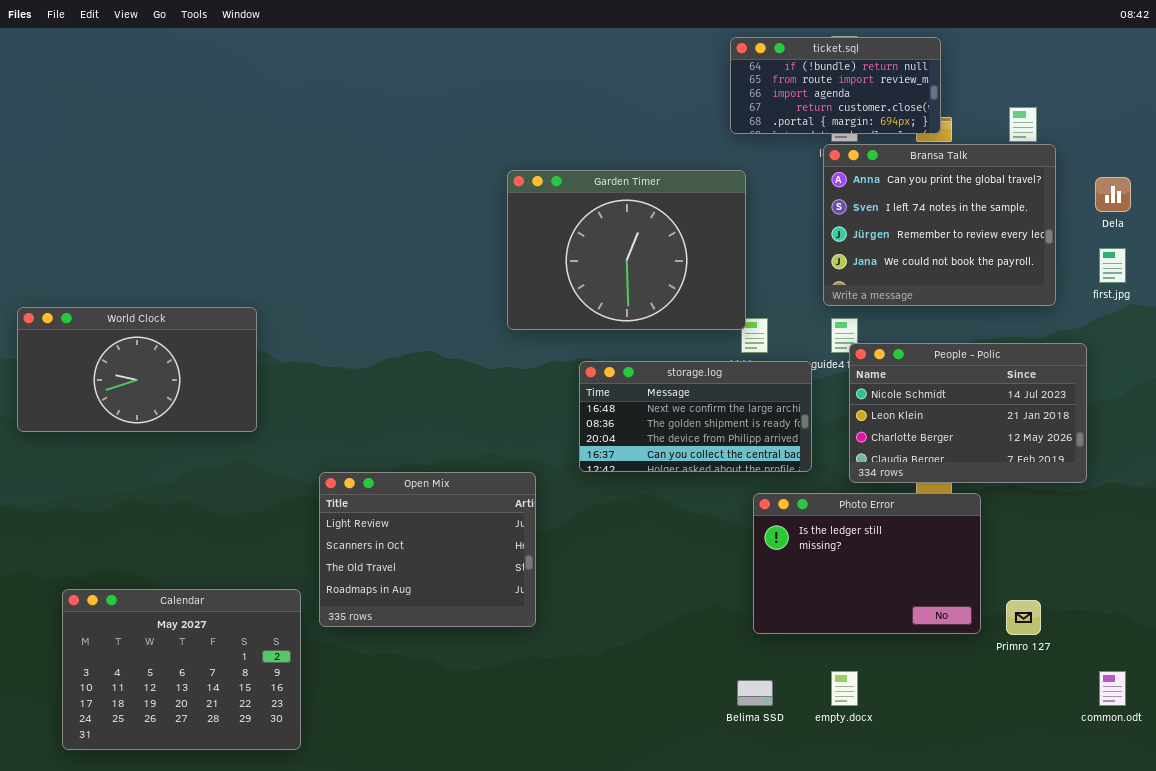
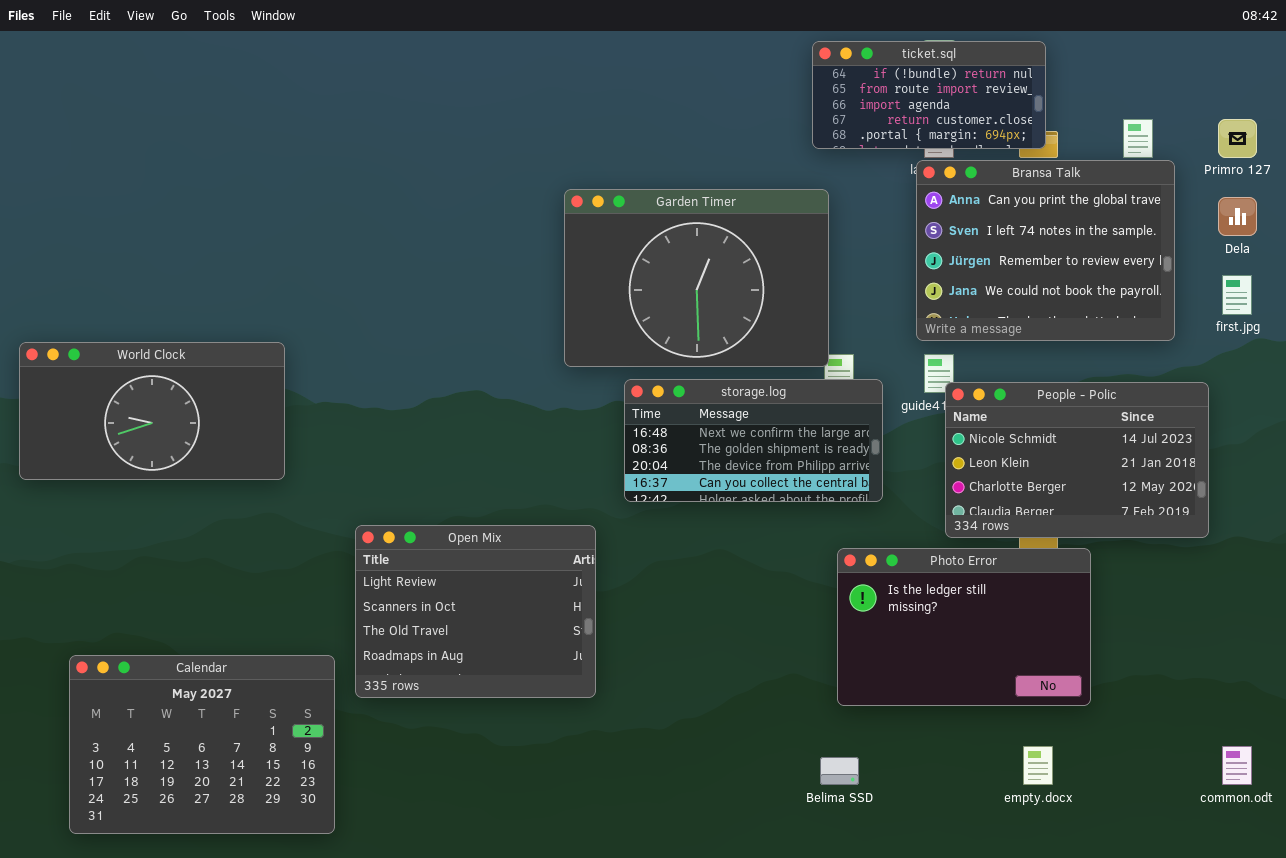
storage.log: [579,361,812,472] -> [624,379,883,502], moved
Primro 127: [1006,600,1041,635] -> [1218,119,1257,158], moved
empty.docx: [831,671,858,706] -> [1023,746,1053,785], moved

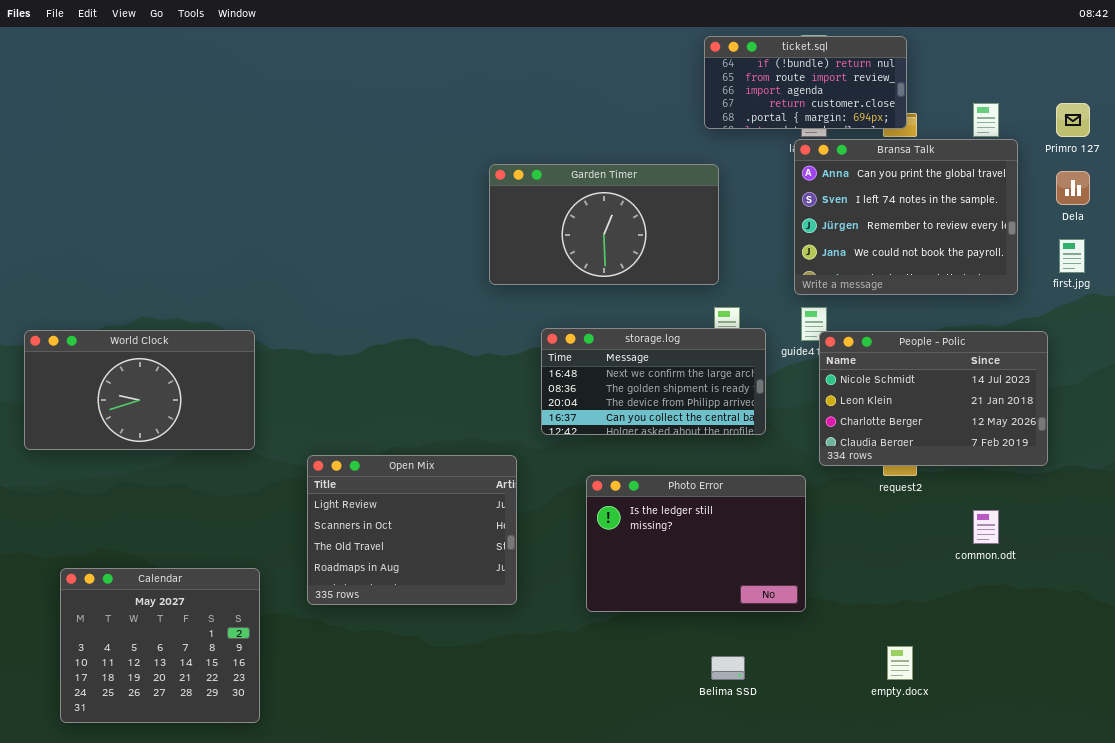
Garden Timer: [564,189,829,367] -> [489,164,719,285], resized
World Clock: [19,342,285,480] -> [24,330,255,450], moved
Photo Error: [837,548,1091,706] -> [586,475,806,612], moved
Calendar: [69,655,335,834] -> [60,568,260,723], resized
common.odt: [1222,746,1252,785] -> [973,510,999,544], moved

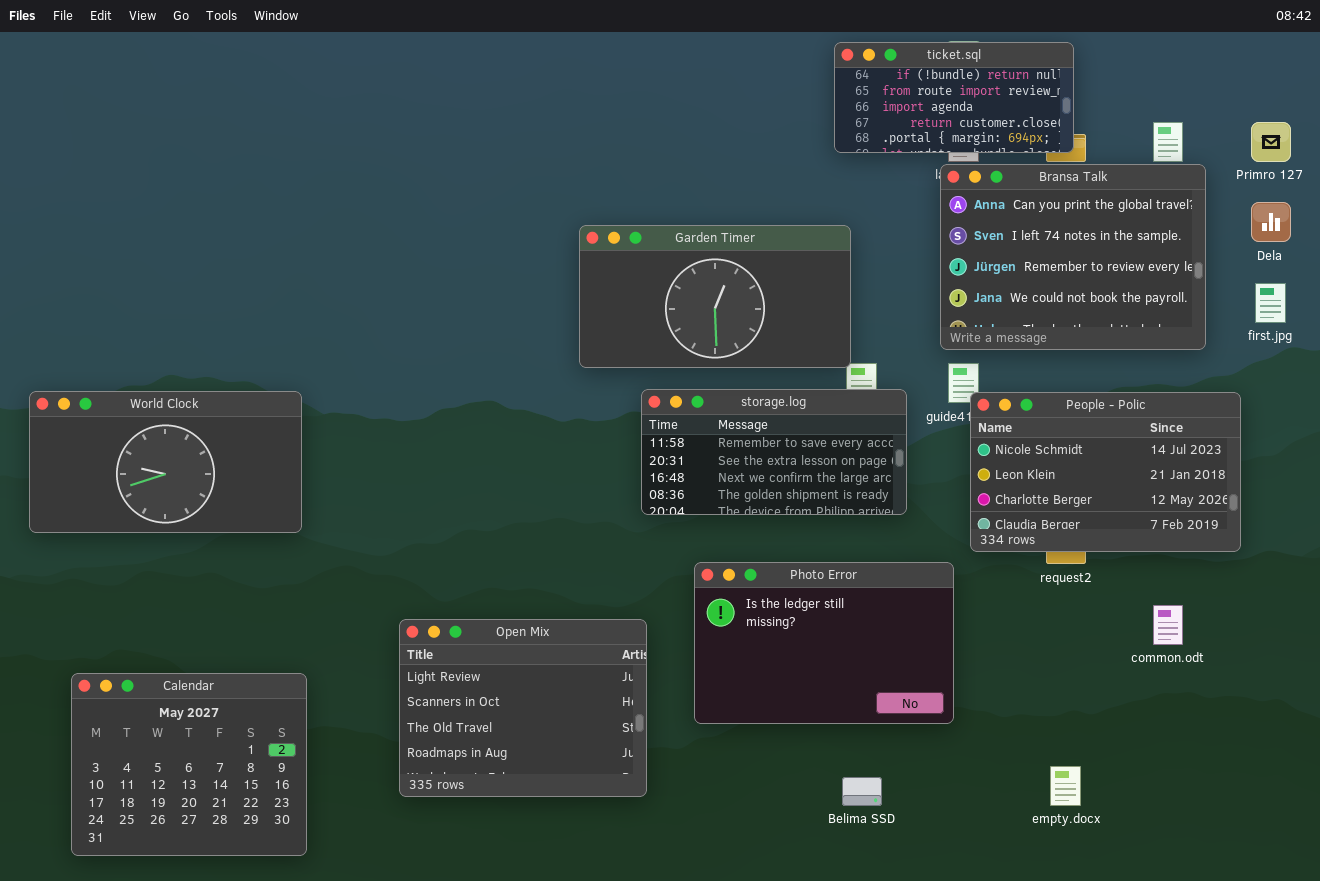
Garden Timer: [489,164,719,285] -> [579,225,851,368], moved
storage.log: [541,328,766,435] -> [641,389,907,515], scrolled up 2 rows
Open Mix: [307,455,517,605] -> [399,619,647,797], moved

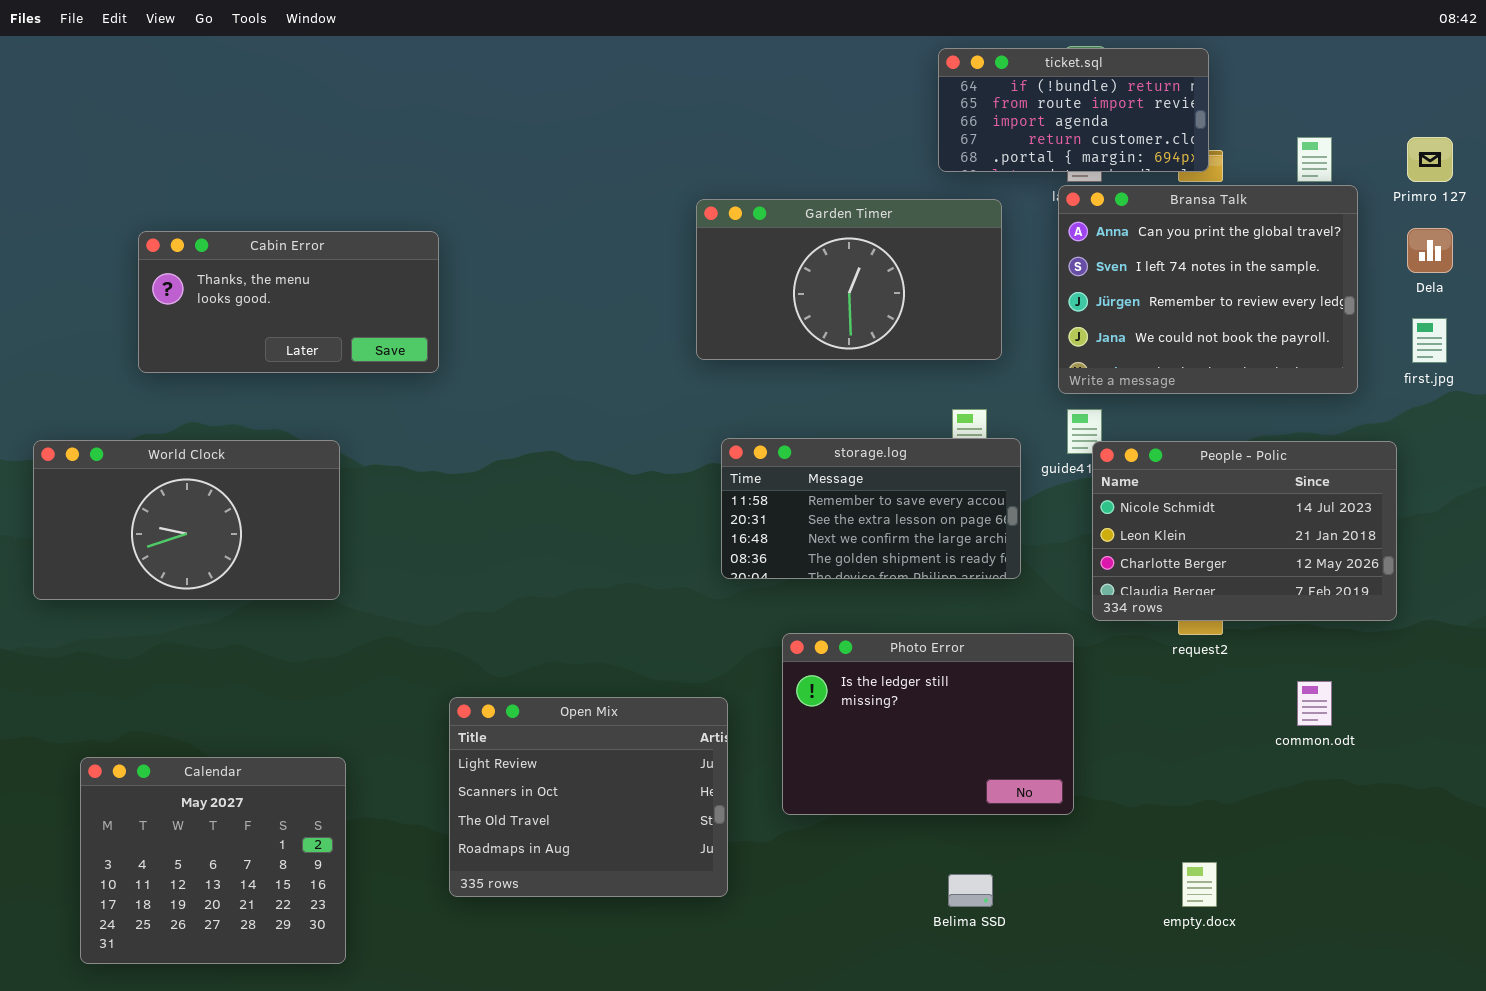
Cabin Error: none -> [138,231,439,373], opened
Garden Timer: [579,225,851,368] -> [696,199,1002,360], moved

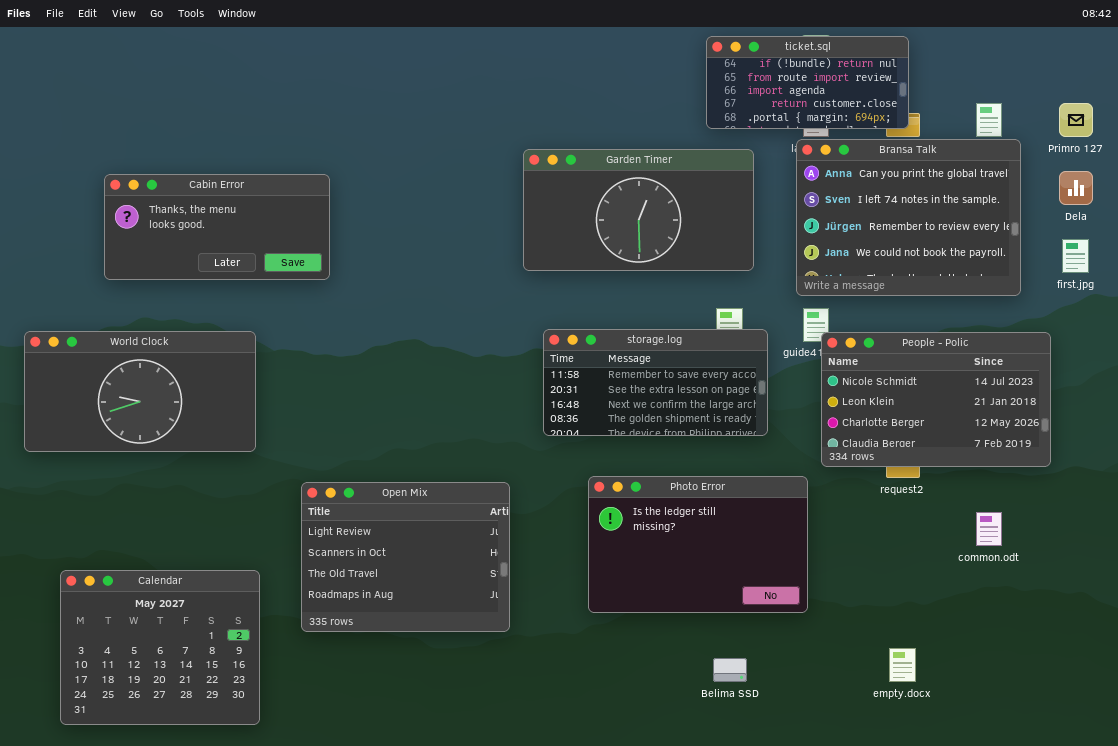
Open Mix: [449,697,728,897] -> [301,482,510,632], moved

